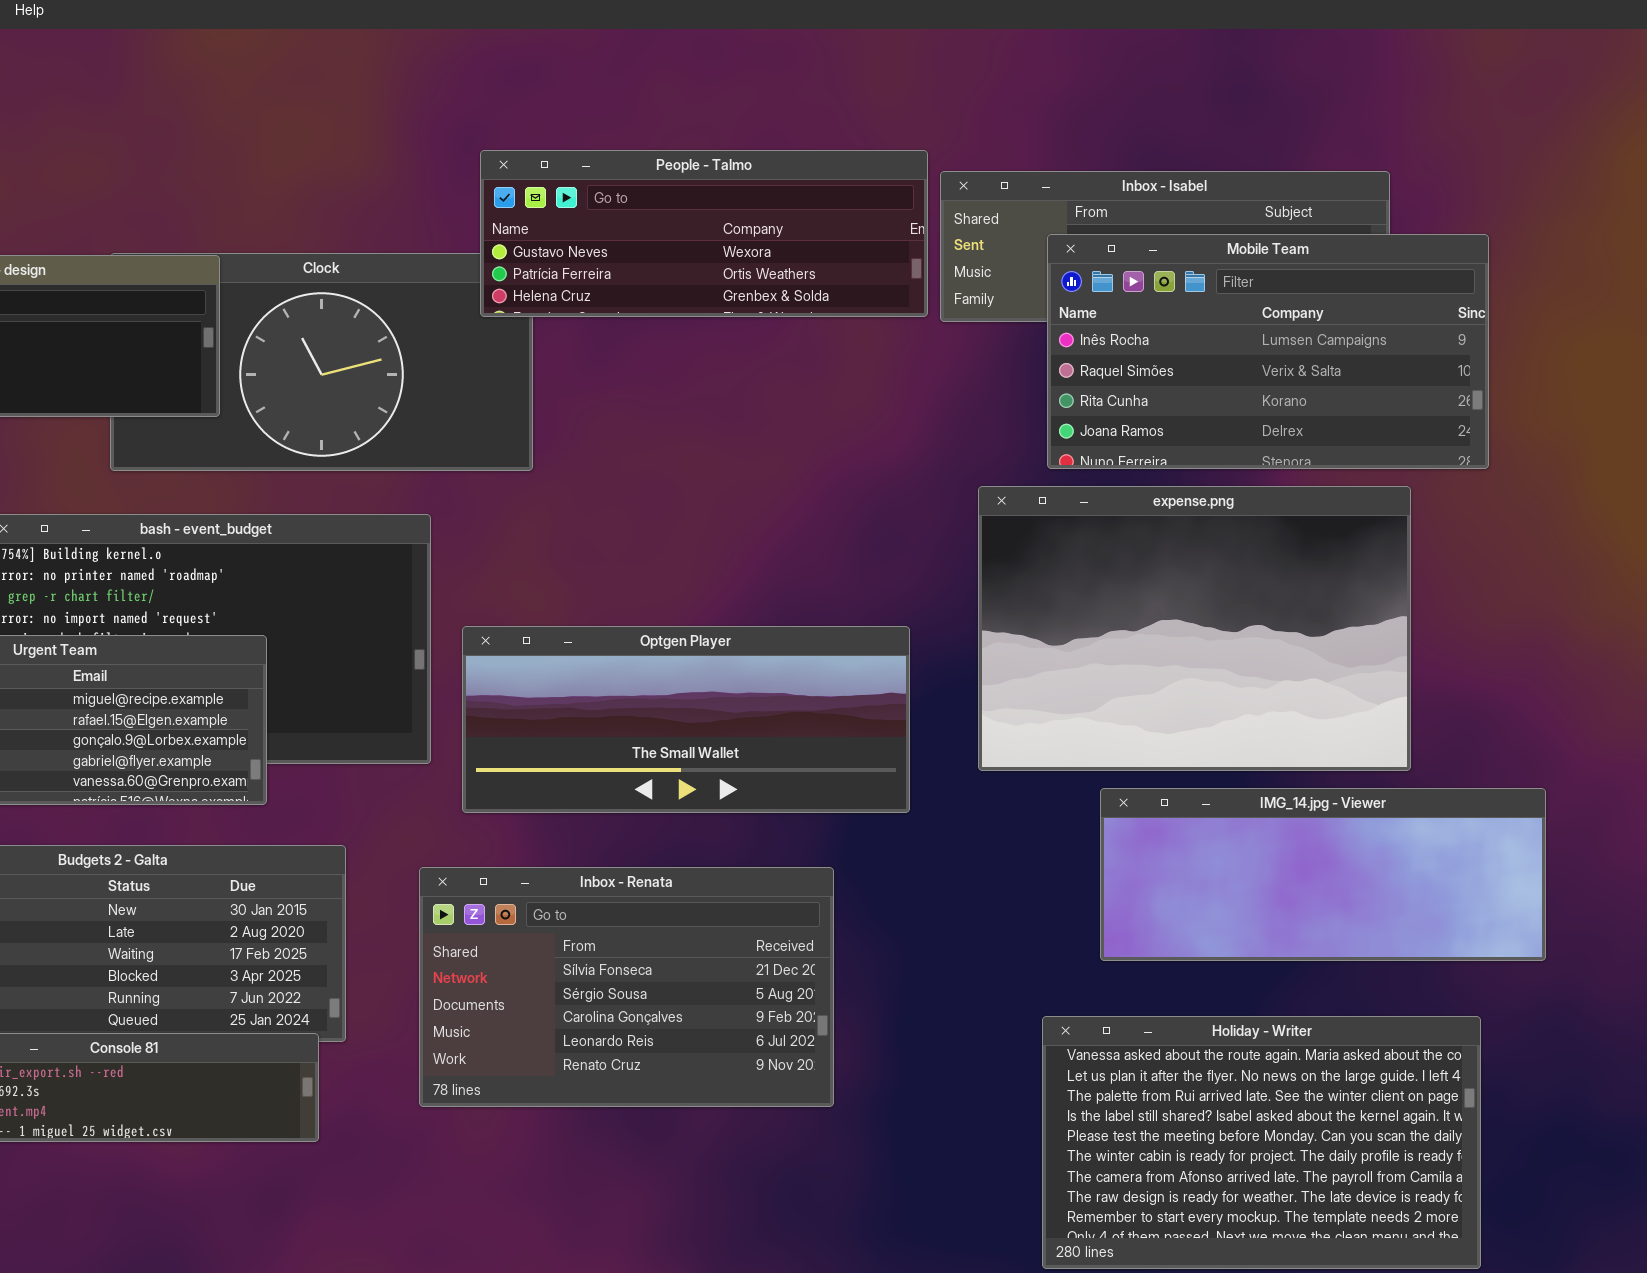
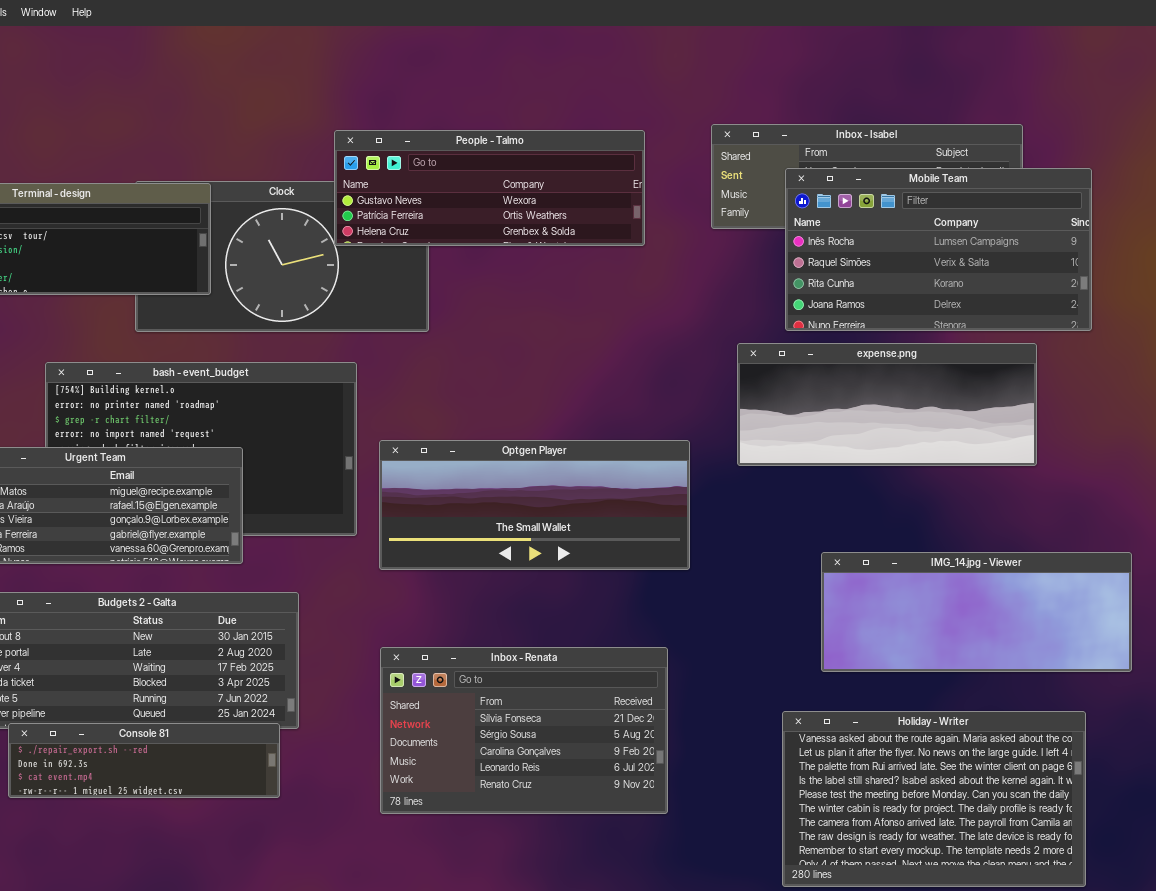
People - Talmo: [480,150,928,317] -> [334,130,645,246], moved
expense.png: [978,486,1411,771] -> [737,343,1037,466], resized
Inbox - Renata: [419,867,834,1107] -> [380,647,668,814], moved

